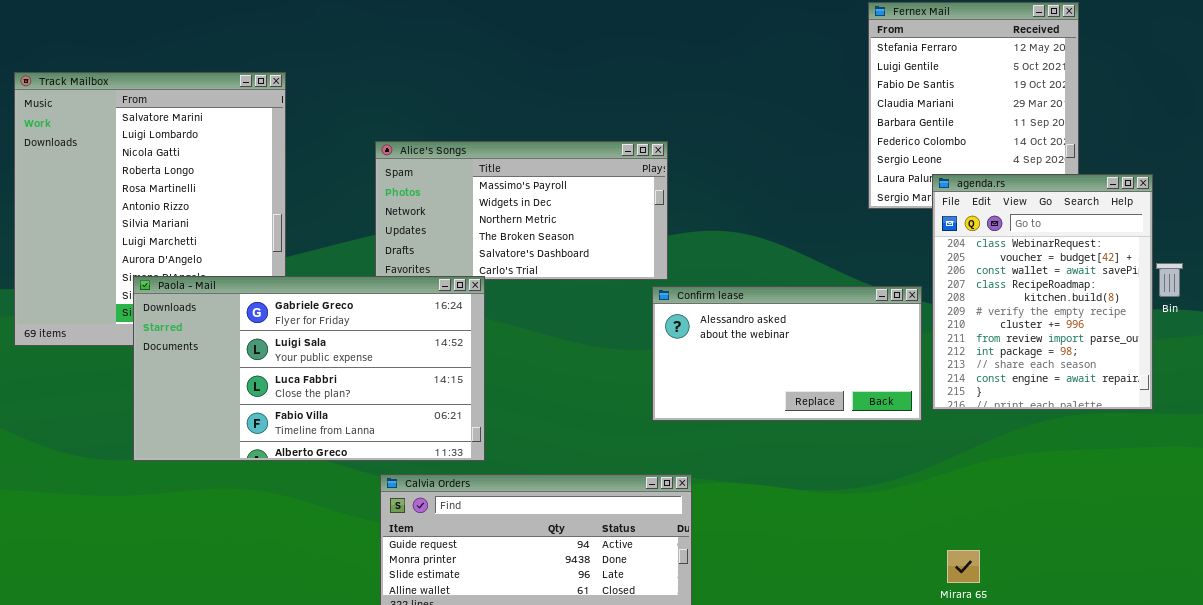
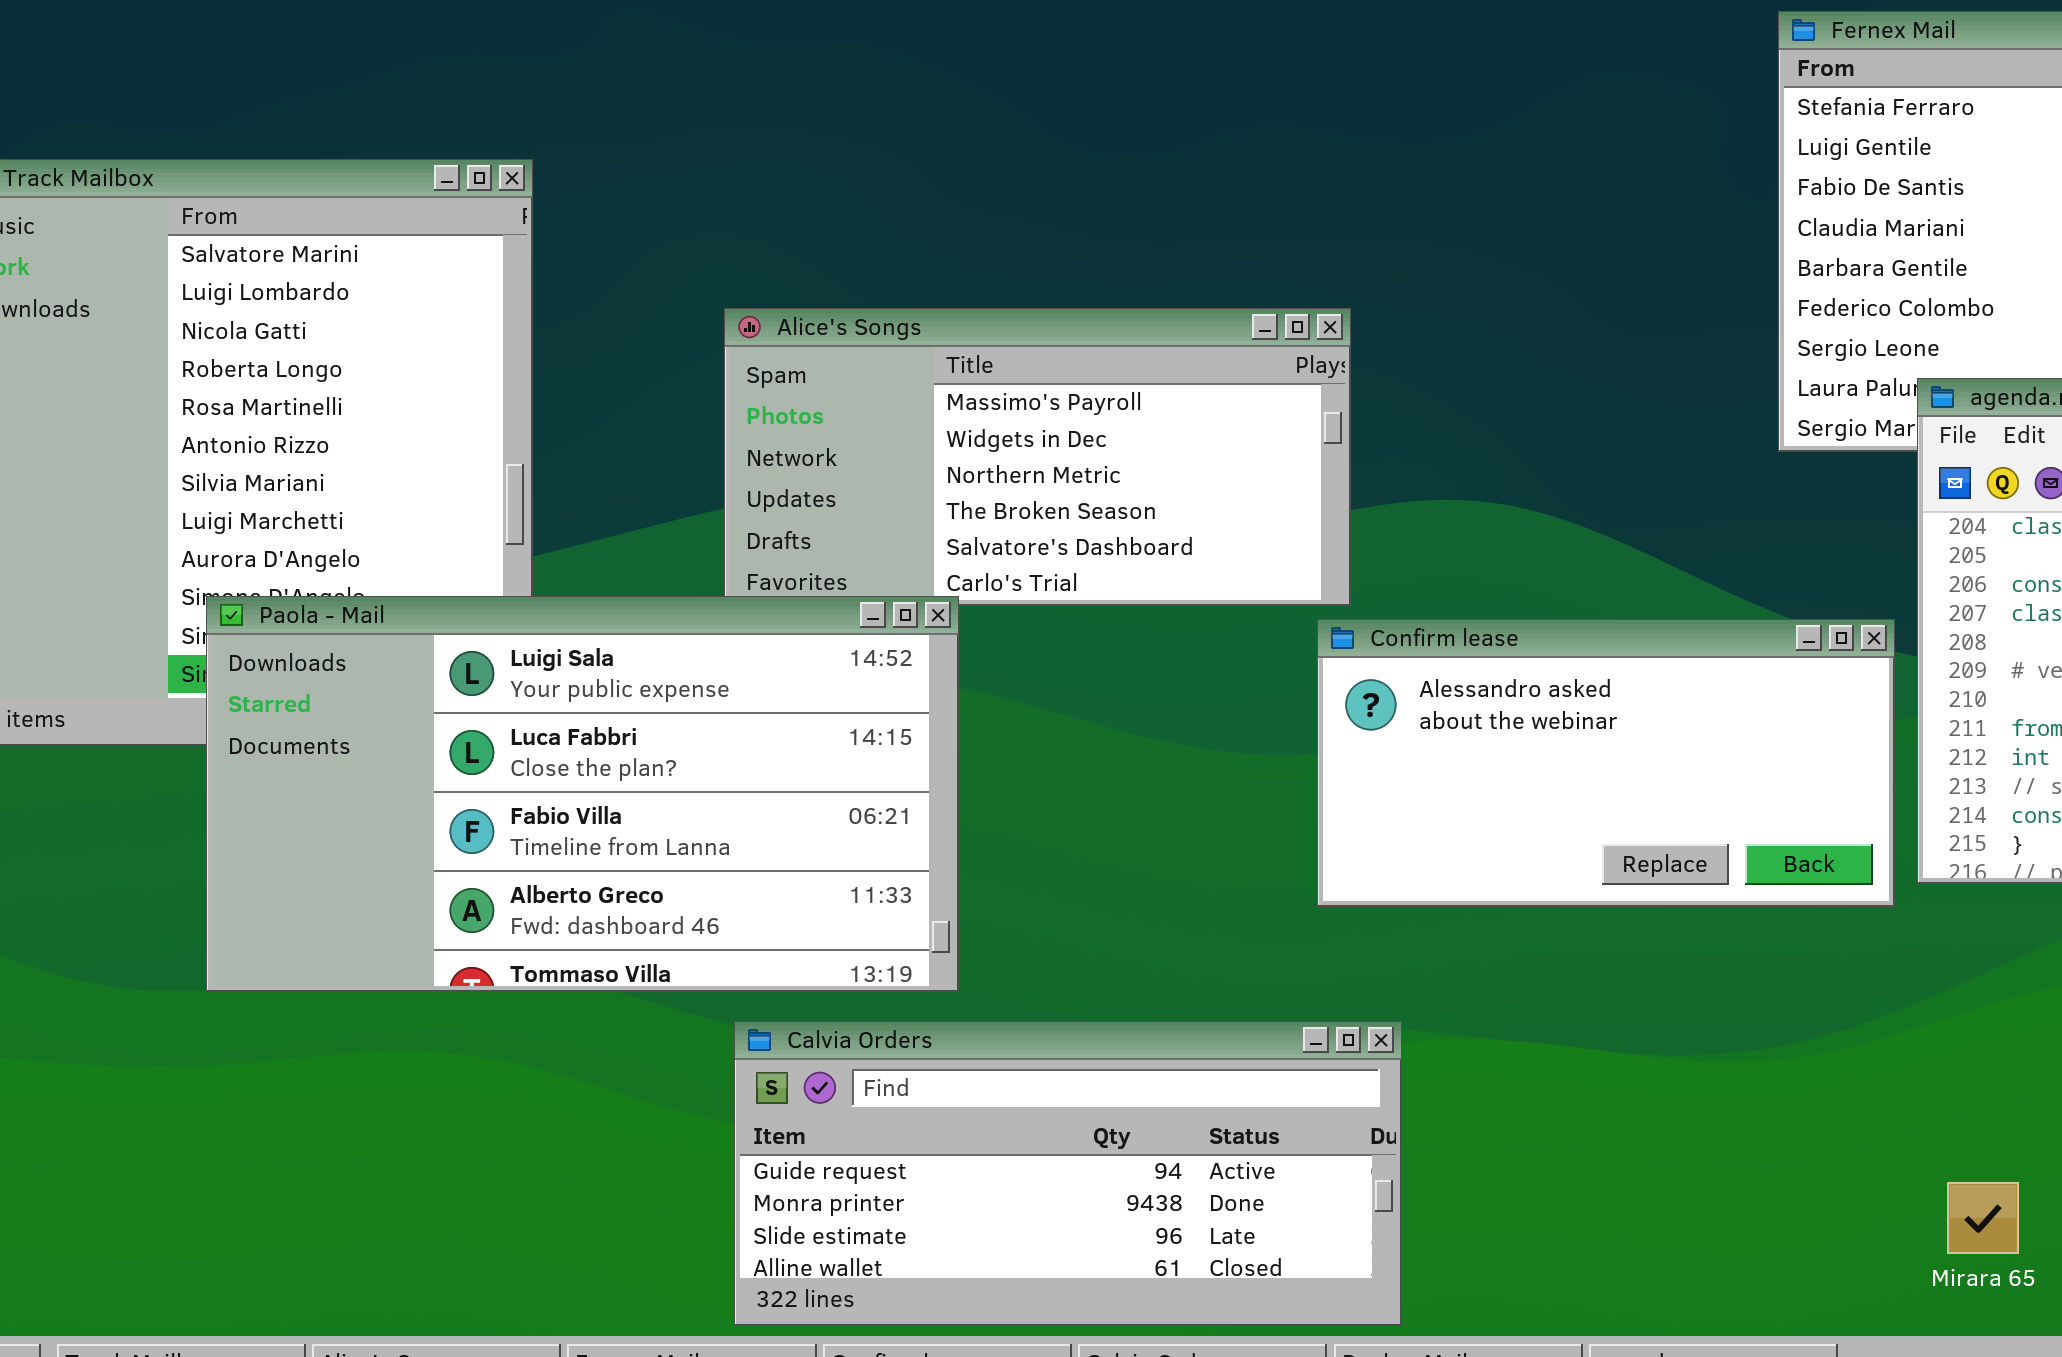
Paola - Mail: [133,276,485,461] -> [206,596,959,992], scrolled down 1 row

